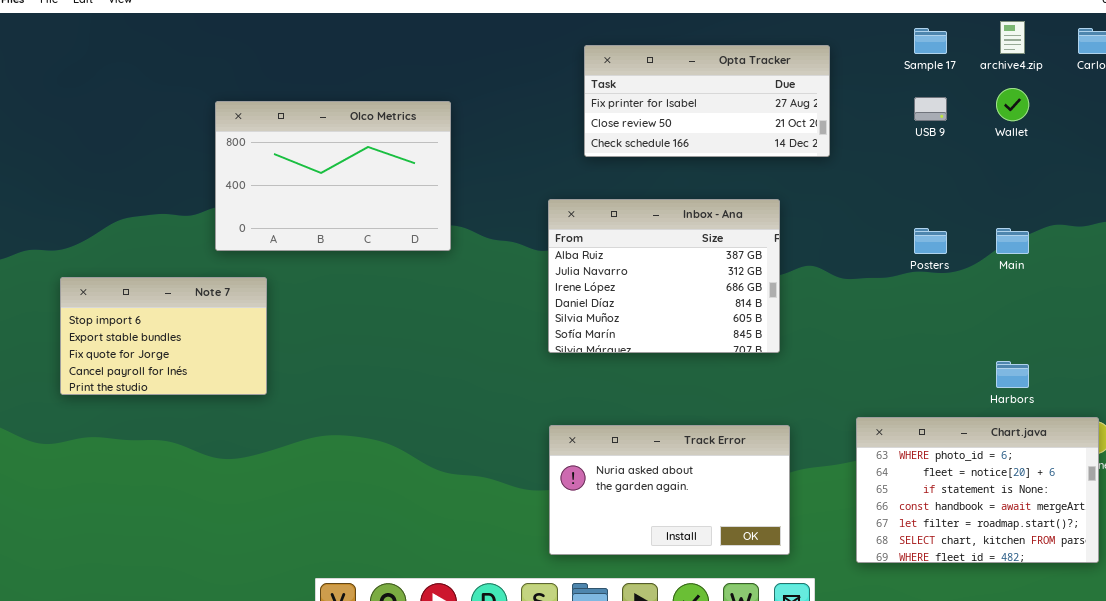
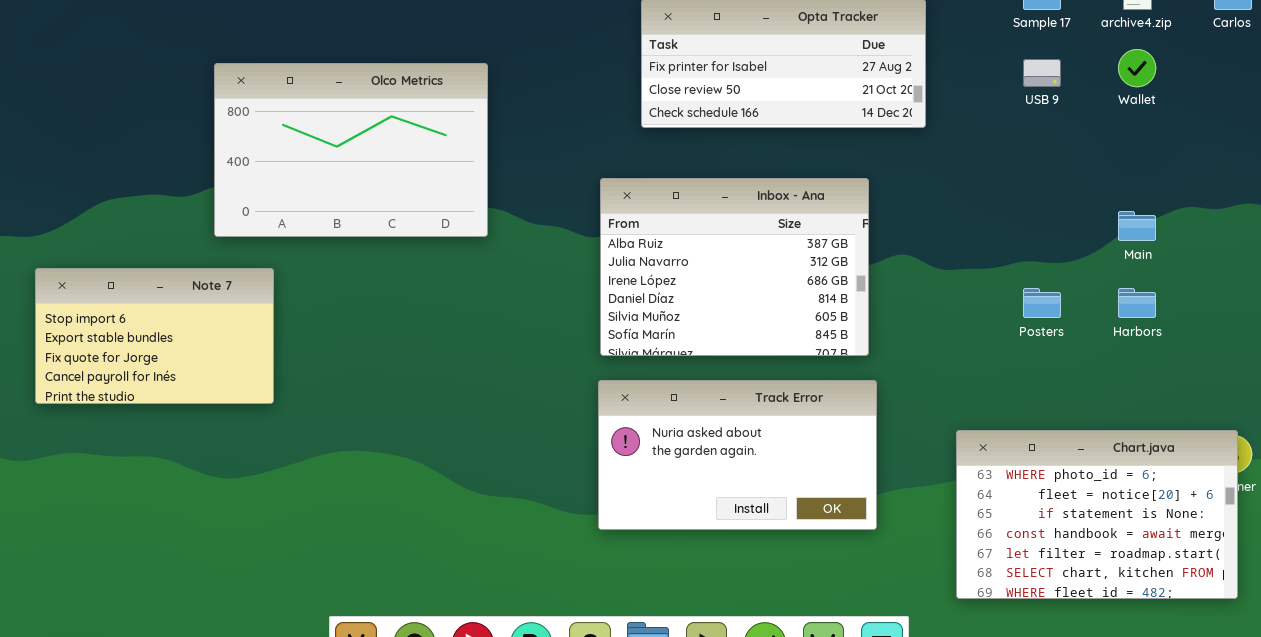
Posters: [914,228,947,254] -> [1023,288,1061,318], moved
Harbors: [996,361,1029,388] -> [1118,288,1156,318], moved
Track Error: [549,425,790,555] -> [598,380,877,530], moved

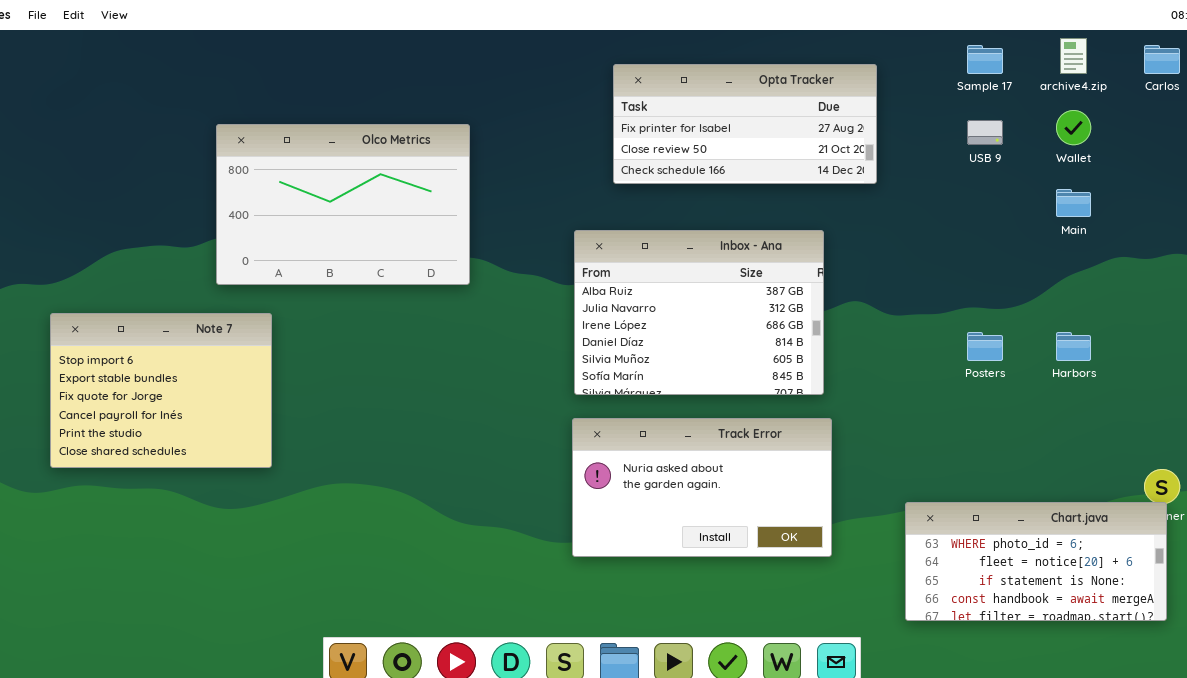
Main: [1118,211,1156,241] -> [1056,189,1091,217], moved
Note 7: [35,268,274,404] -> [50,313,272,468], resized
Chart.java: [956,430,1238,599] -> [905,502,1167,621], resized

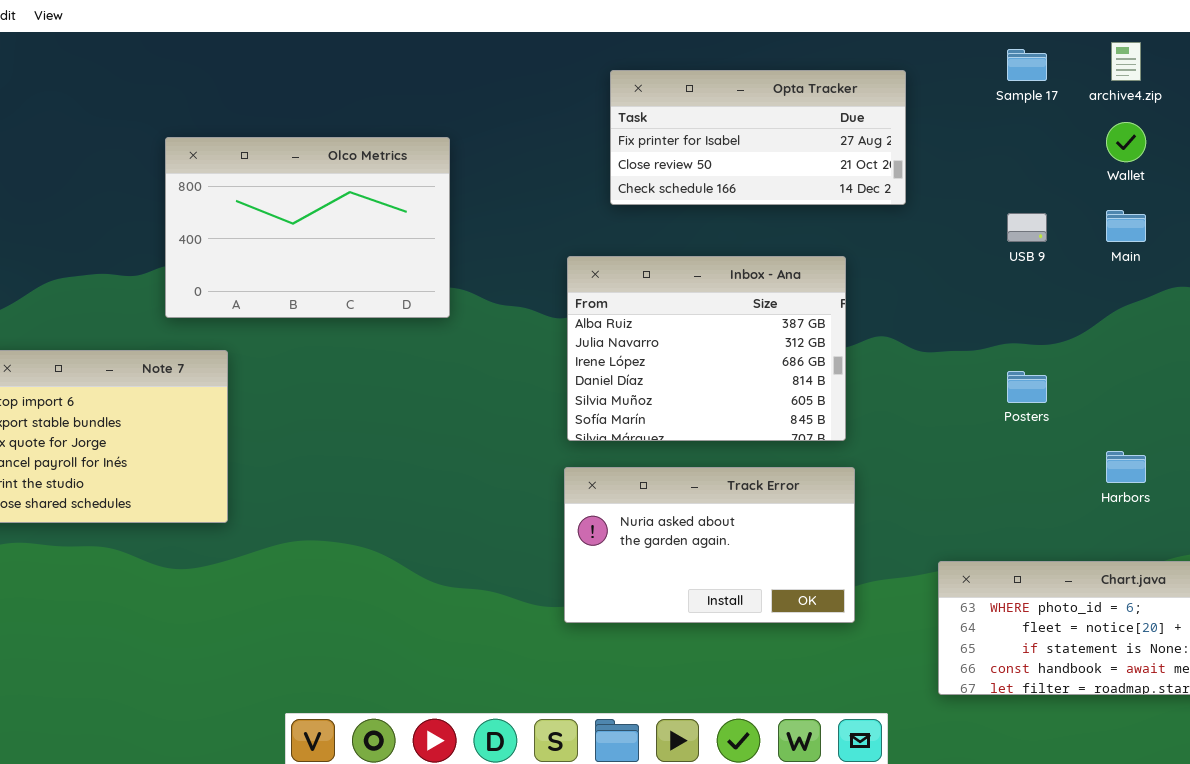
USB 9: [967,120,1003,145] -> [1007,213,1047,242], moved
Harbors: [1056,332,1091,361] -> [1106,451,1146,483], moved

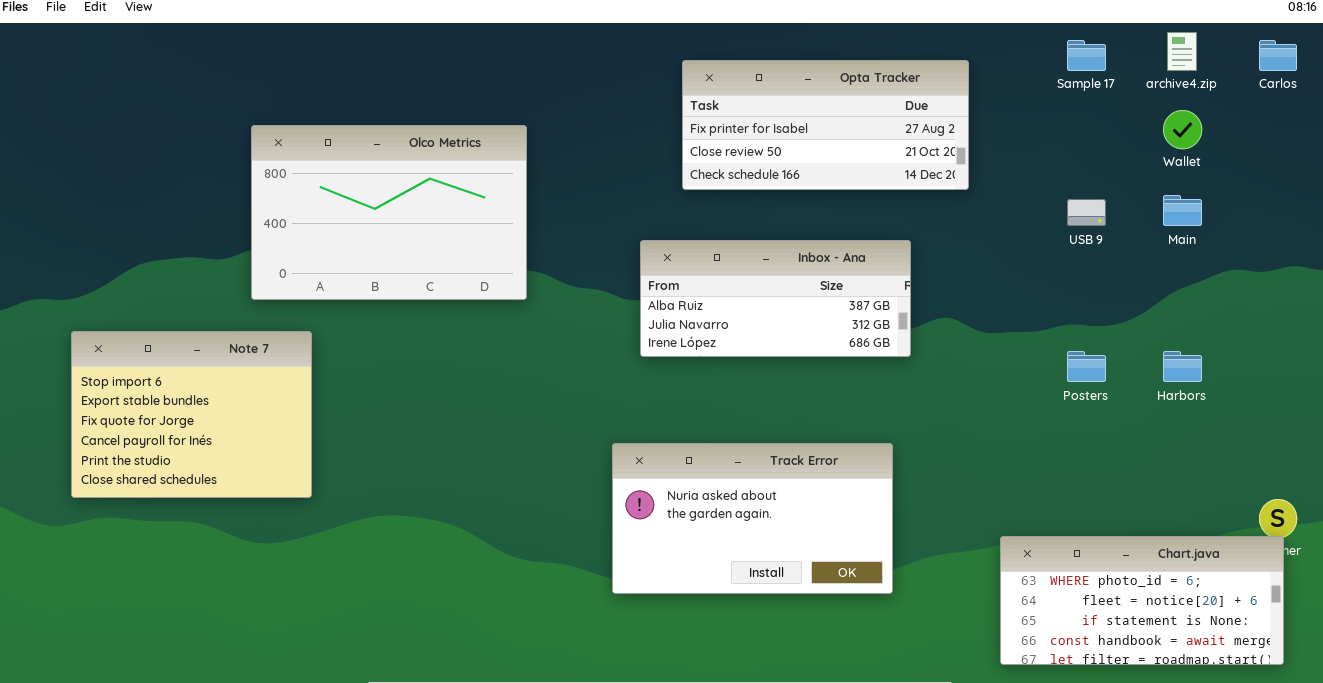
Inbox - Ana: [567,256,846,441] -> [640,240,911,357], resized
Harbors: [1106,451,1146,483] -> [1163,351,1202,382], moved
Track Error: [564,467,855,623] -> [612,443,893,594], moved

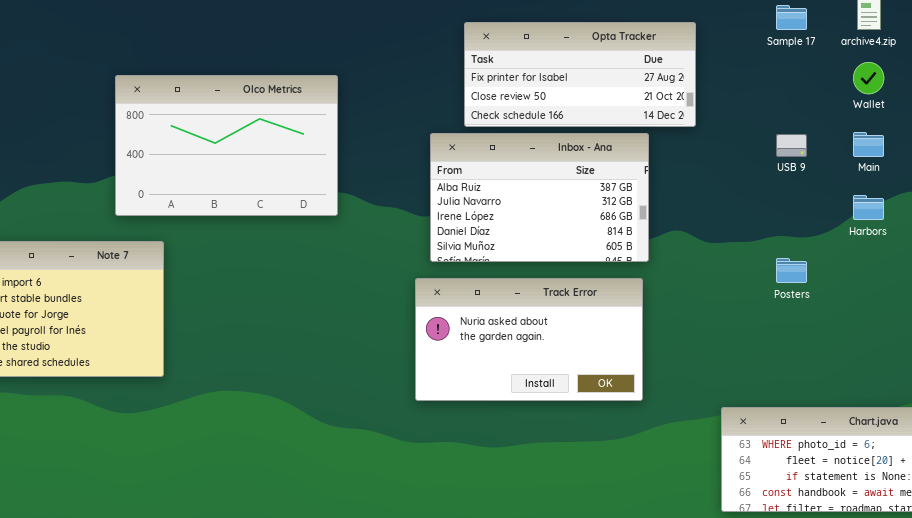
Inbox - Ana: [640,240,911,357] -> [430,133,649,262], resized
Harbors: [1163,351,1202,382] -> [853,195,884,220], moved
Track Error: [612,443,893,594] -> [415,278,643,401], moved

